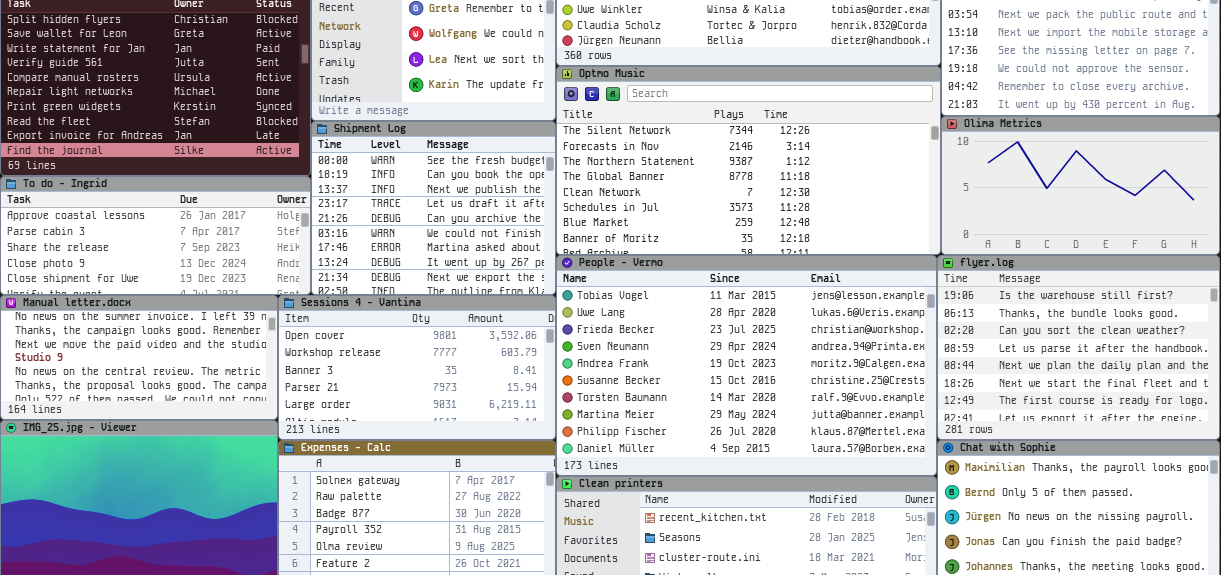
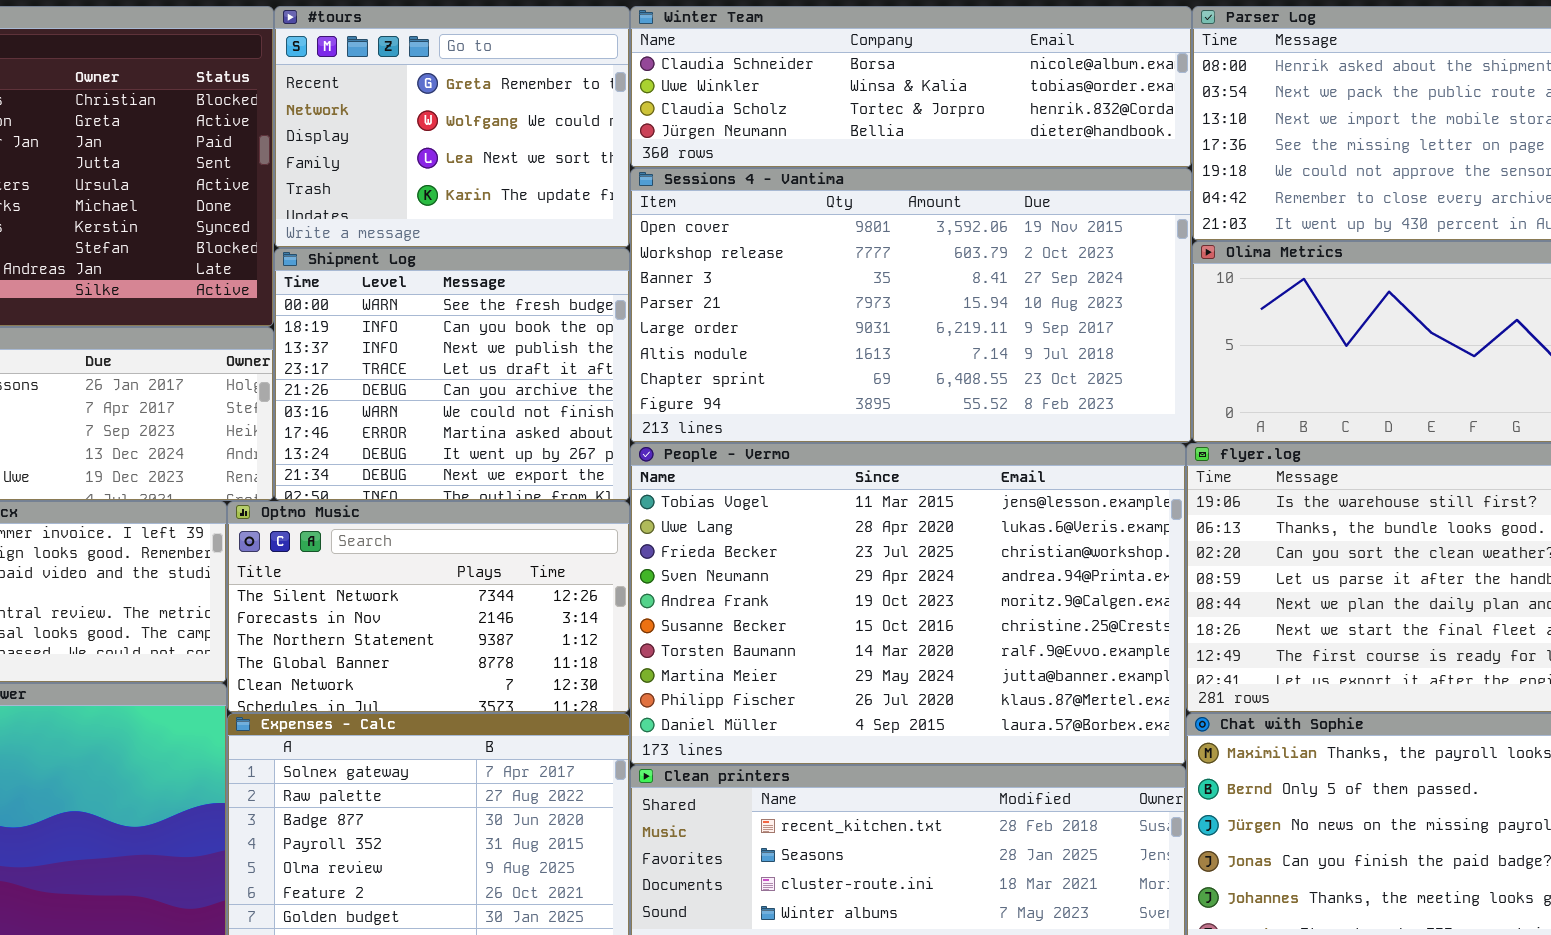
Optmo Music: [556,66,941,255] -> [227,501,630,713], moved, resized
Sessions 4 - Vantima: [278,295,556,440] -> [630,168,1192,443], moved, resized

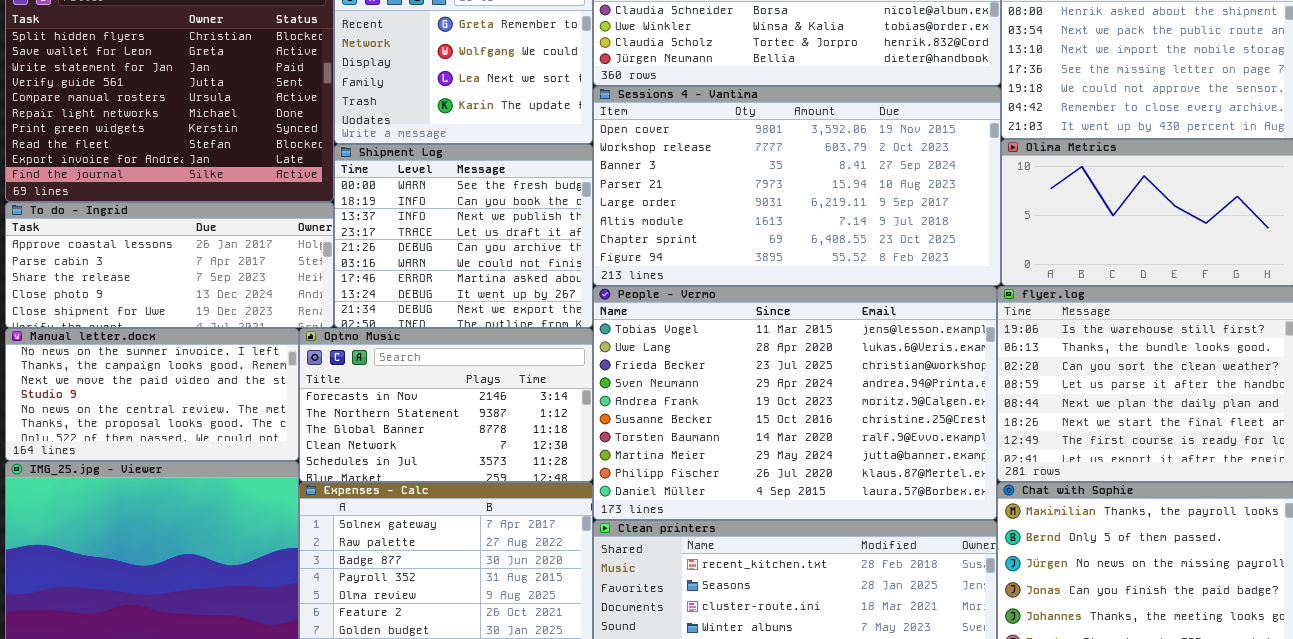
Optmo Music: [227,501,630,713] -> [299,328,593,482], scrolled down 1 row

